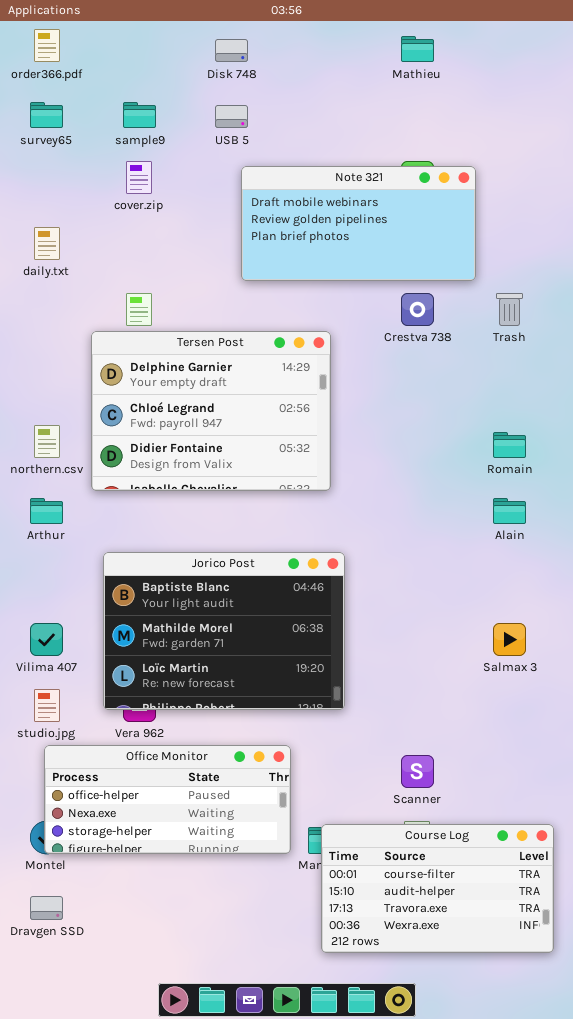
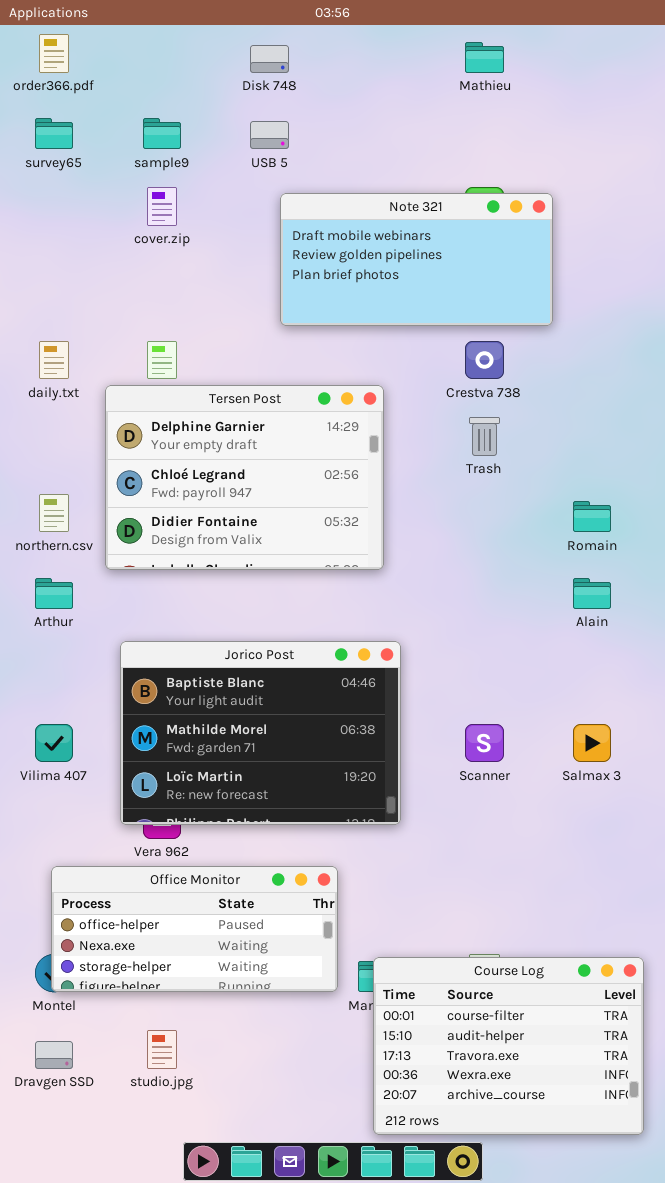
daily.txt: [34,227,60,260] -> [39,341,69,379], moved
Trash: [496,293,523,326] -> [469,417,500,456], moved
studio.jpg: [34,689,60,722] -> [147,1030,177,1069], moved
Scanner: [401,755,434,788] -> [465,724,504,762], moved
Course Log: [321,824,554,953] -> [373,957,644,1135], resized

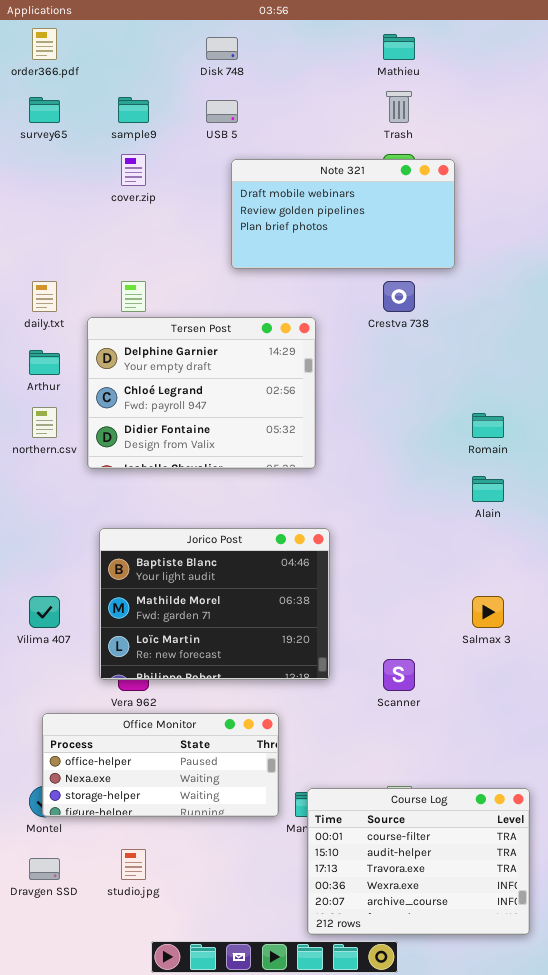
Trash: [469,417,500,456] -> [386,91,412,123], moved
Arthur: [35,578,73,609] -> [29,350,60,375], moved
Scanner: [465,724,504,762] -> [383,659,415,691], moved

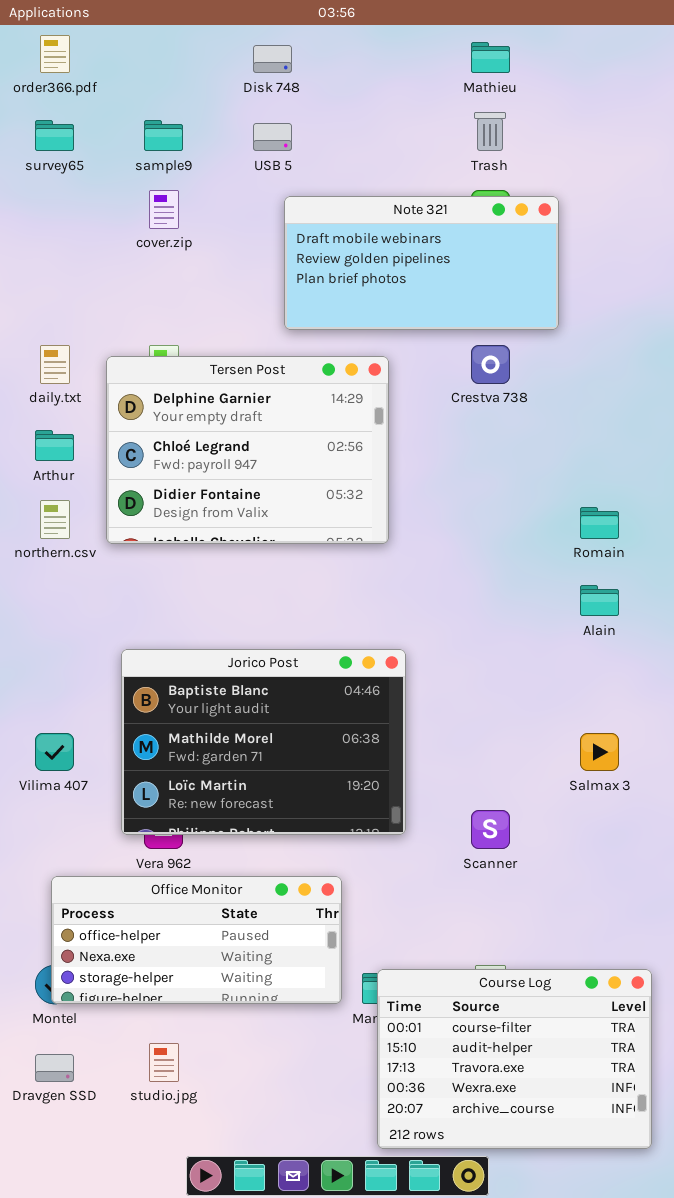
Tersen Post: [87,317,316,469] -> [106,356,389,544], moved

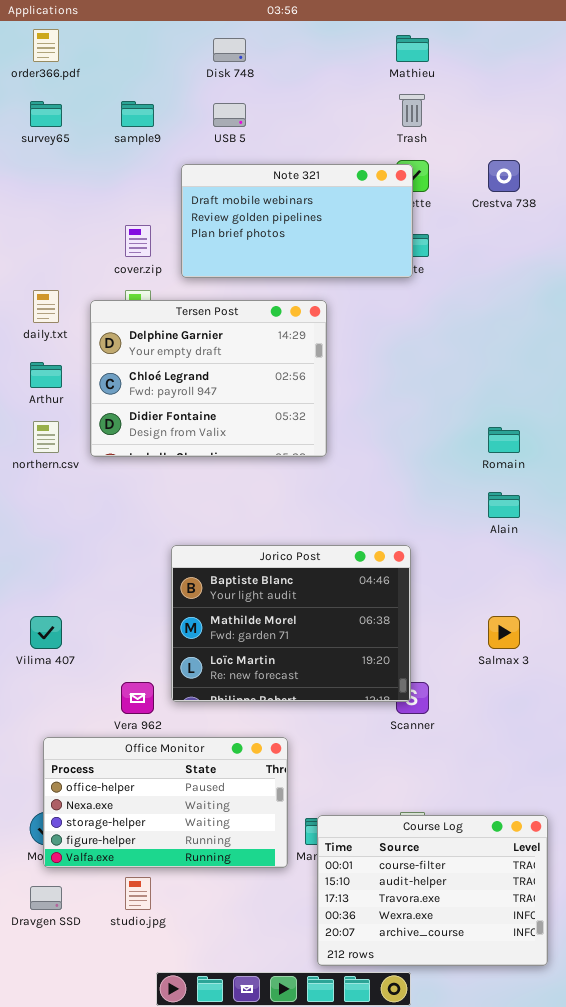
cover.zip: [149,190,179,229] -> [125,225,151,257], moved
Note 321: [284,196,559,330] -> [181,164,413,278], moved
Crestva 738: [471,345,510,384] -> [488,160,520,192], moved
Jorico Post: [121,649,406,835] -> [171,545,411,702], moved
Office Monitor: [51,876,342,1004] -> [43,737,288,868], resized

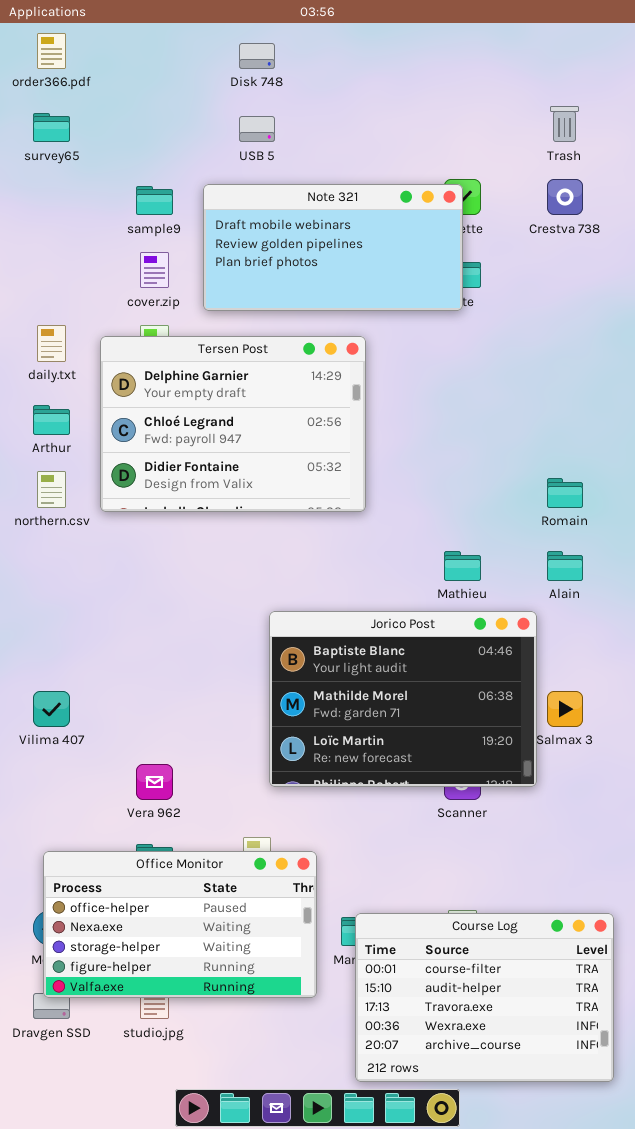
Mathieu: [396,35,429,62] -> [444,551,481,581], moved
Trash: [399,94,425,127] -> [550,106,579,142], moved
sample9: [121,101,154,127] -> [136,186,173,215], moved
Jorico Post: [171,545,411,702] -> [269,611,537,787], moved
Office Monitor: [43,737,288,868] -> [43,851,317,998], moved

